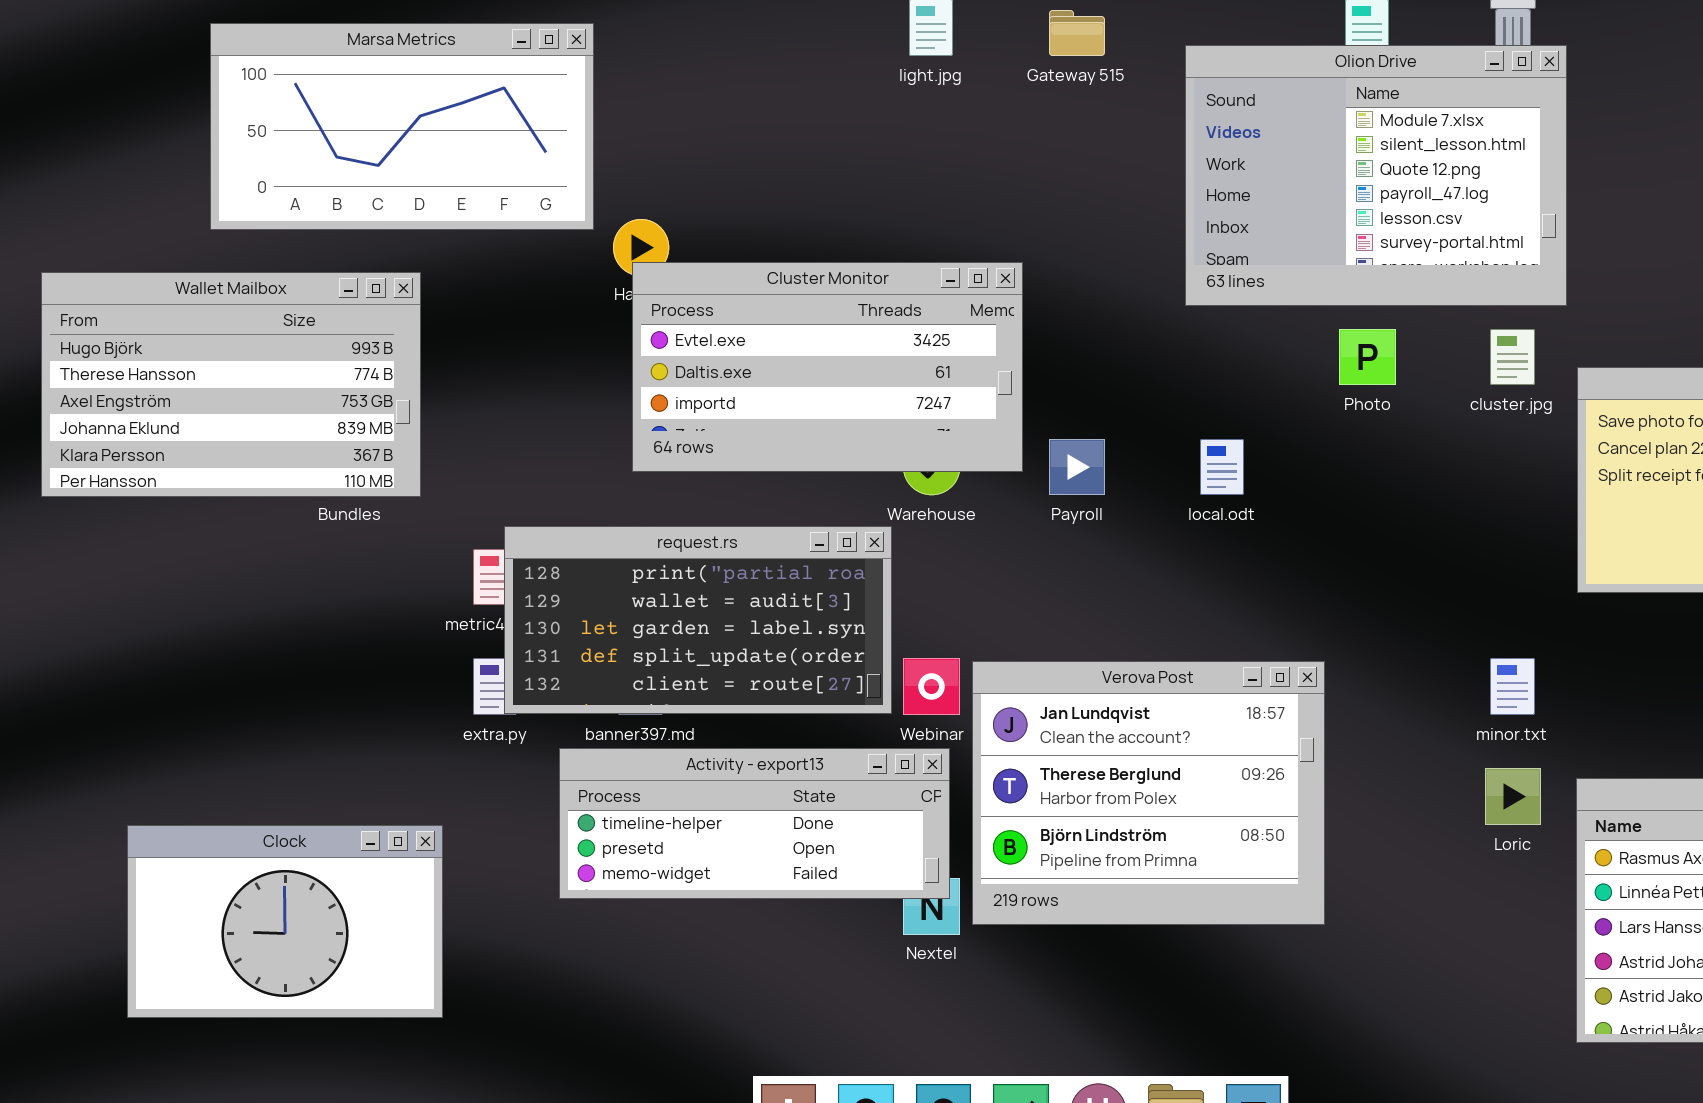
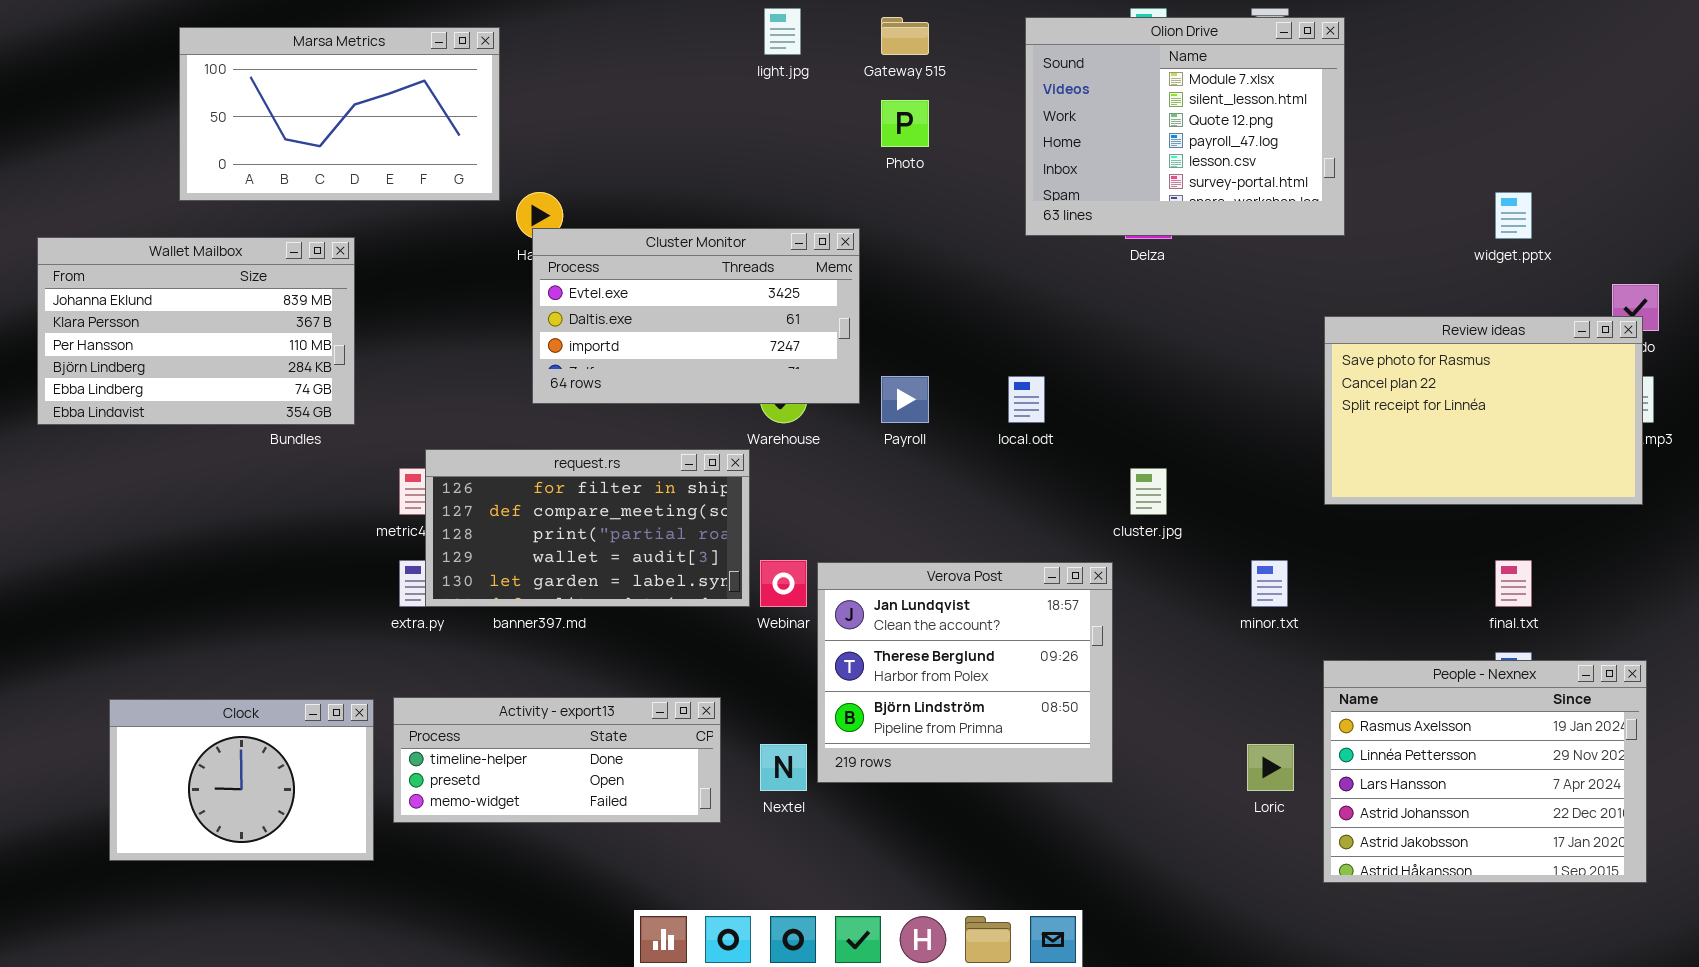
Olion Drive: [1185,45,1567,306] -> [1025,17,1345,236], moved
Wallet Mailbox: [41,272,421,497] -> [37,237,355,425], scrolled down 3 rows
Photo: [1339,329,1396,385] -> [881,100,929,147], moved
cluster.jpg: [1490,329,1535,385] -> [1130,468,1167,515], moved
request.rs: [504,526,892,714] -> [425,449,750,607], scrolled up 2 rows
Activity - export13: [559,748,950,899] -> [393,697,721,823], moved
Loric: [1485,768,1541,825] -> [1247,744,1294,791], moved

